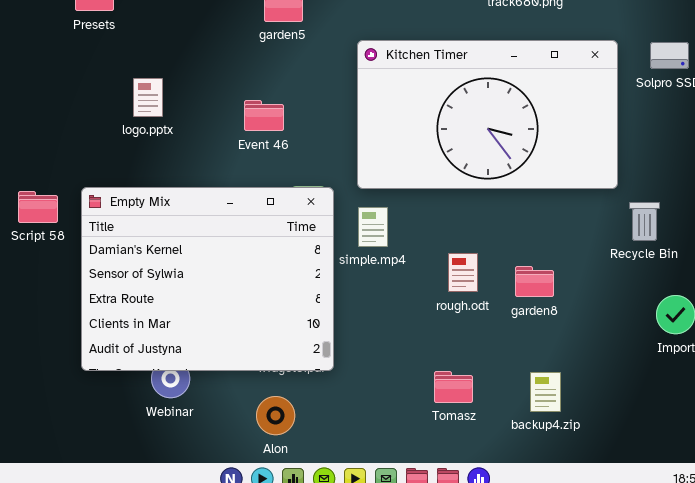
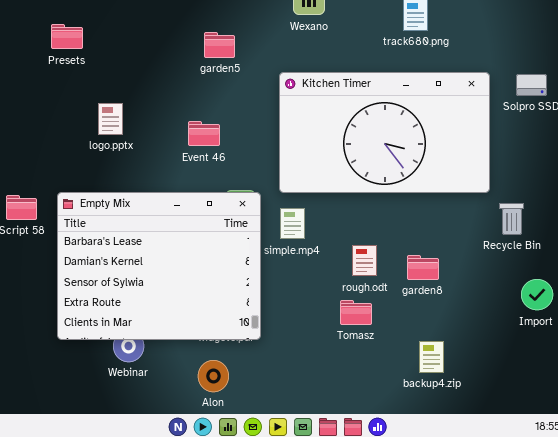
Empty Mix: [81,187,334,371] -> [57,192,261,340], scrolled up 1 row
Tomasz: [434,371,473,403] -> [340,300,372,325], moved

